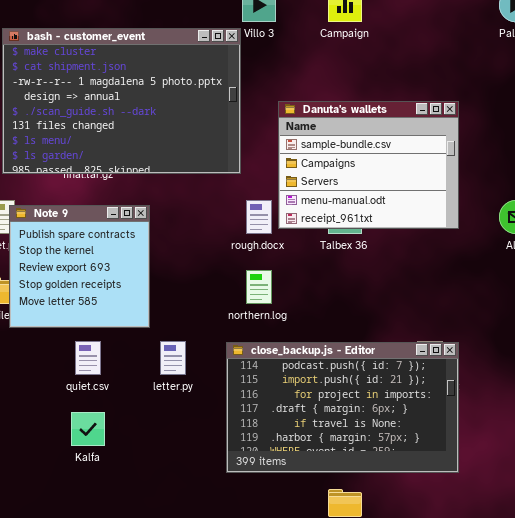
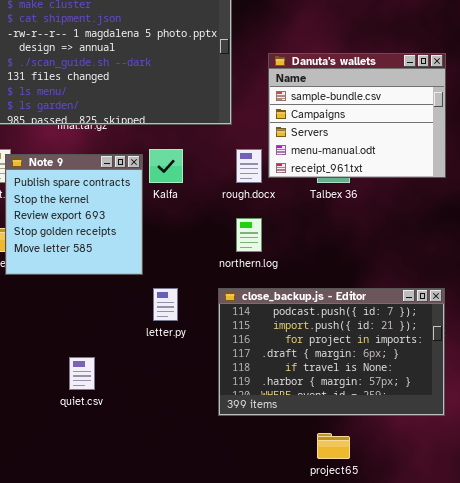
quiet.csv: [75,341,101,375] -> [69,357,95,390], moved
Kalfa: [71,412,105,446] -> [149,149,183,183], moved

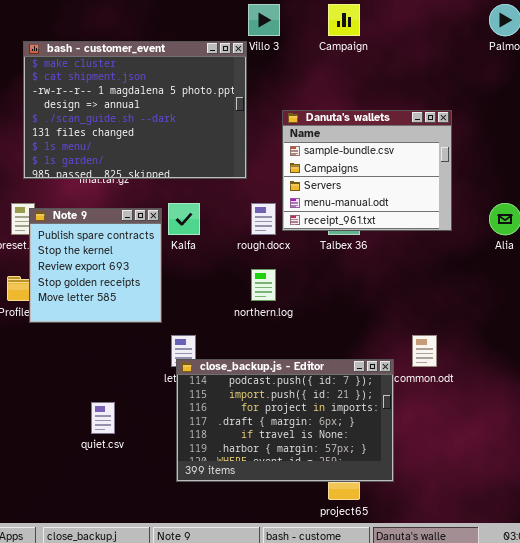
close_backup.js - Editor: [218,288,445,416] -> [176,359,394,482], moved

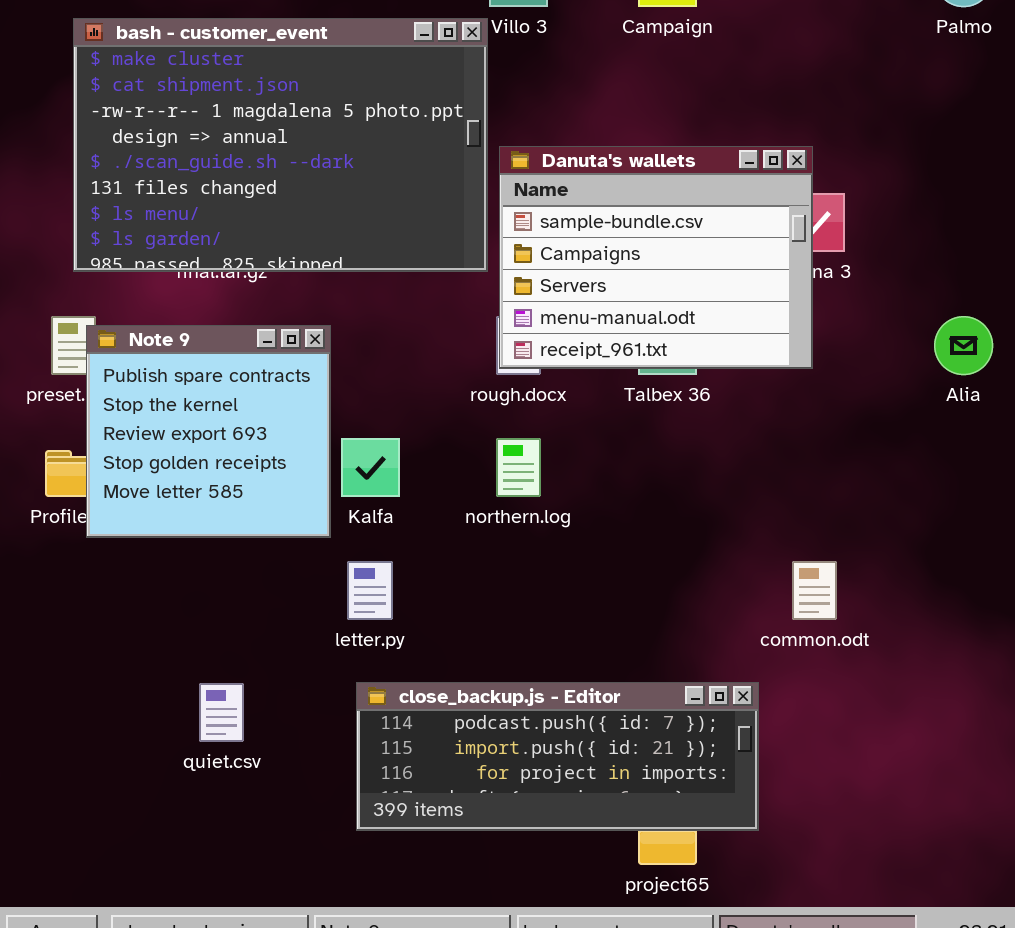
Danuta's wallets: [282,110,452,231] -> [499,146,813,369], moved
Kalfa: [168,203,200,235] -> [341,438,400,497], moved
close_backup.js - Editor: [176,359,394,482] -> [356,682,759,831], resized

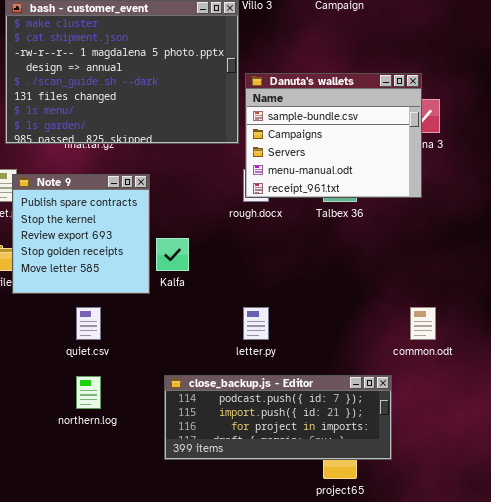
northern.log: [496,438,541,497] -> [76,376,101,409], moved
letter.py: [347,561,393,620] -> [243,307,269,340], moved
quiet.csv: [199,683,244,742] -> [76,307,101,340], moved

